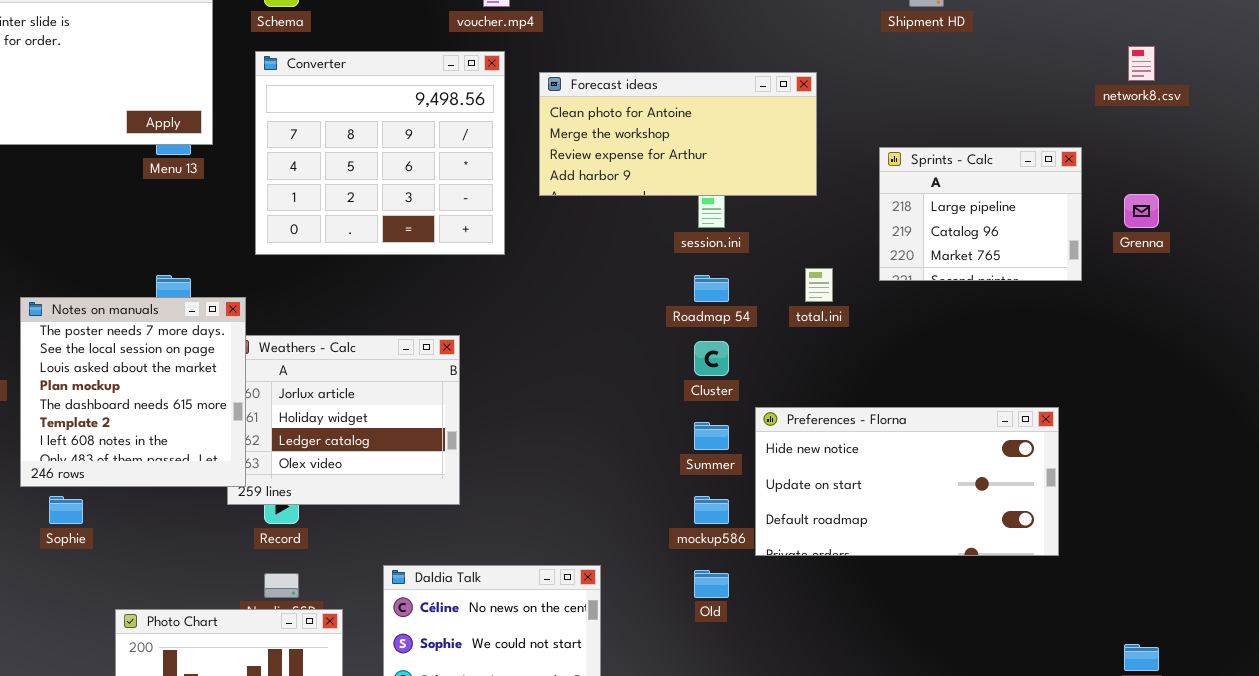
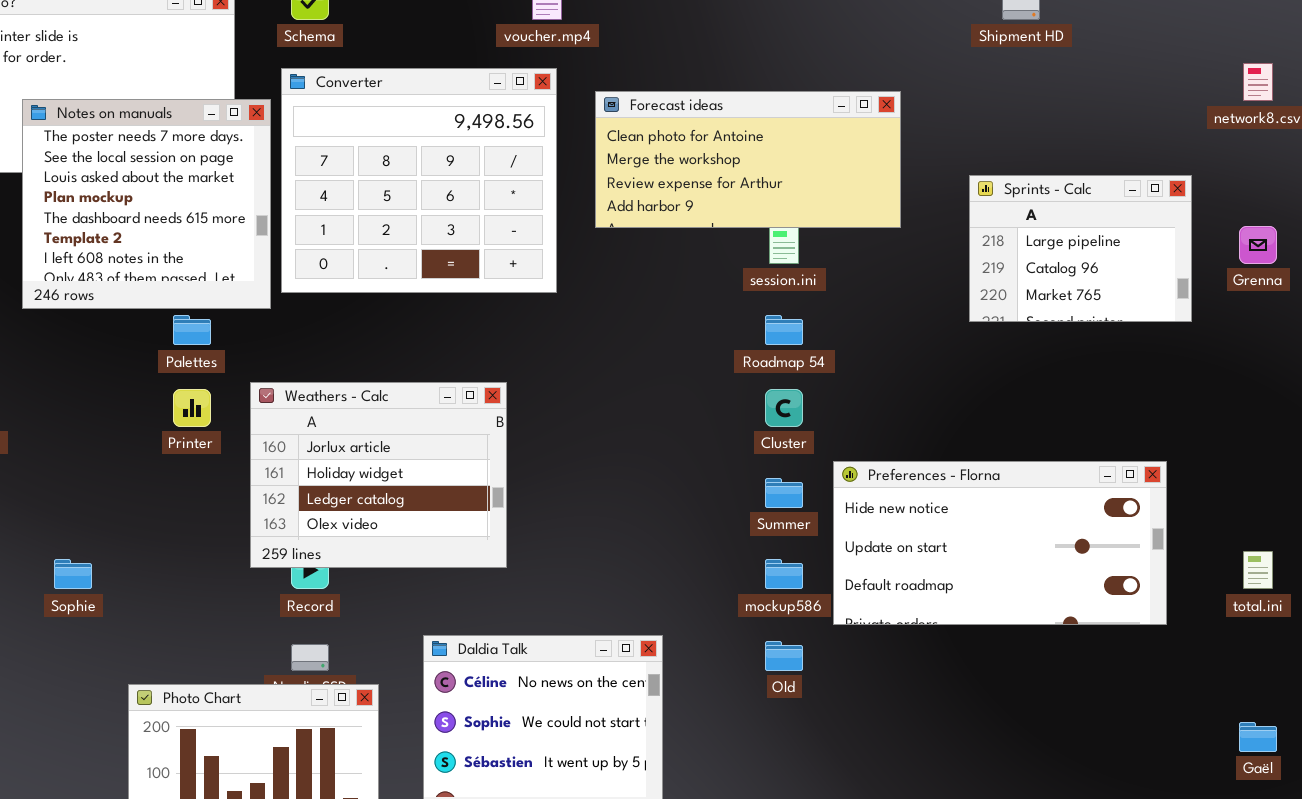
total.ini: [805,268,833,302] -> [1243,551,1273,589], moved
Notes on manuals: [20,297,246,487] -> [22,99,271,309], moved

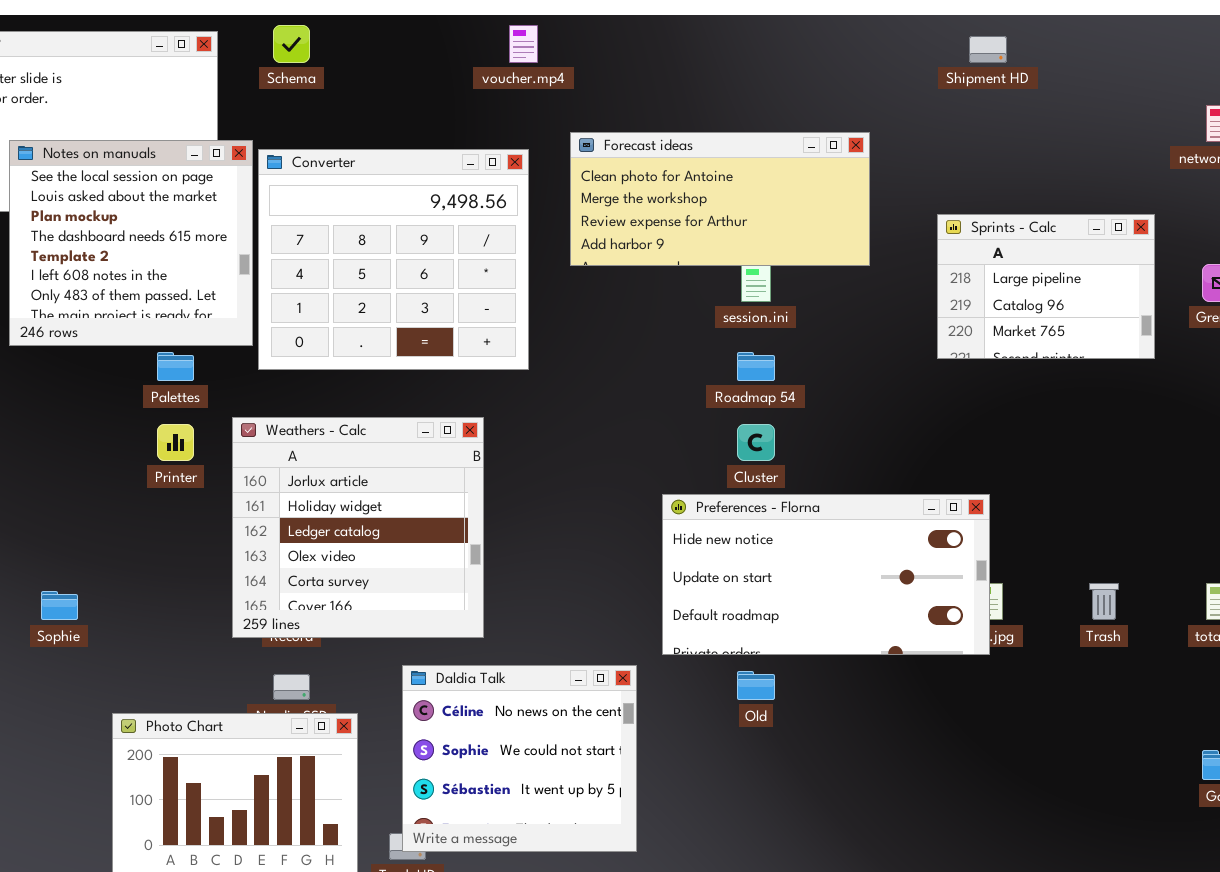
Converter: [281,68,557,293] -> [258,149,529,370], moved
Notes on manuals: [22,99,271,309] -> [9,140,253,346], scrolled down 1 row
Weathers - Calc: [250,382,507,568] -> [232,417,484,638], resized
Preferences - Florna: [833,461,1167,625] -> [662,494,990,655], moved

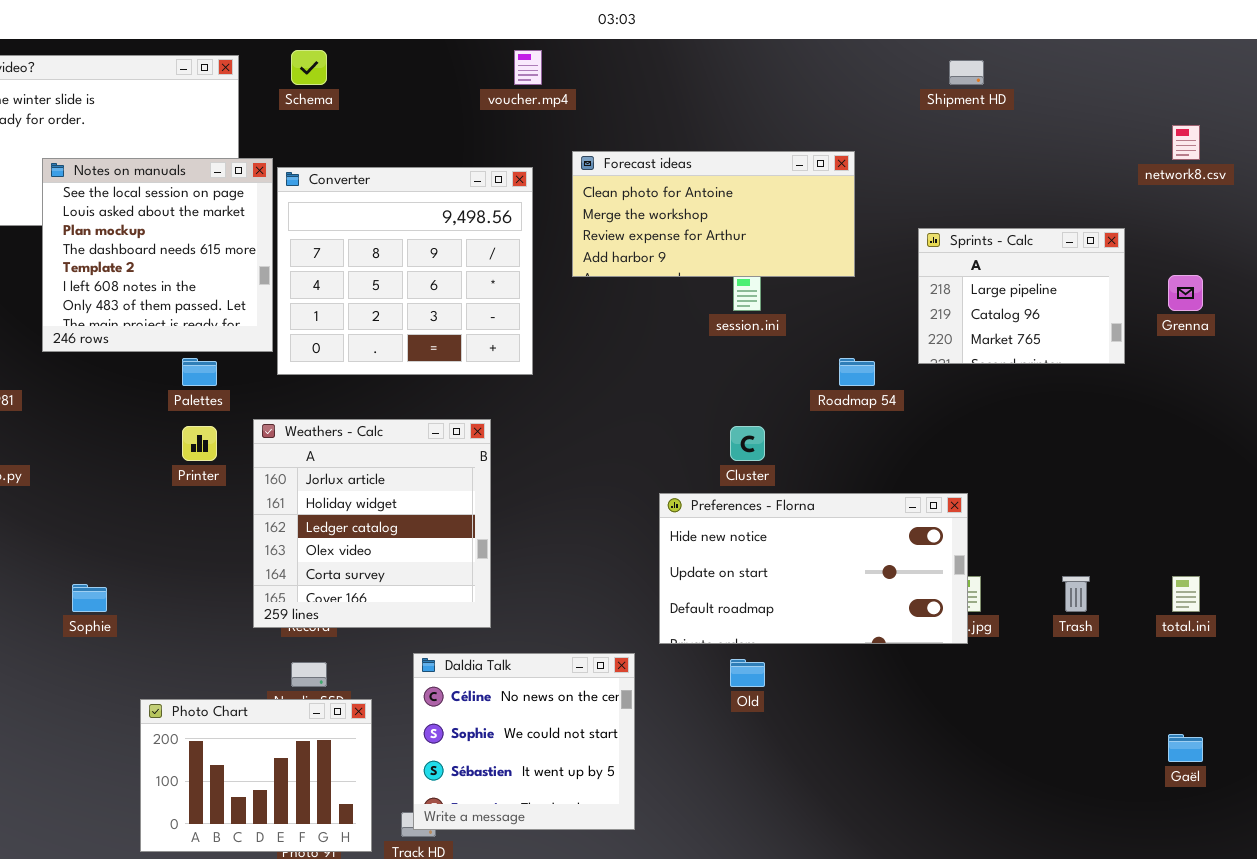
Roadmap 54: [737,352,775,381] -> [839,358,875,386], moved

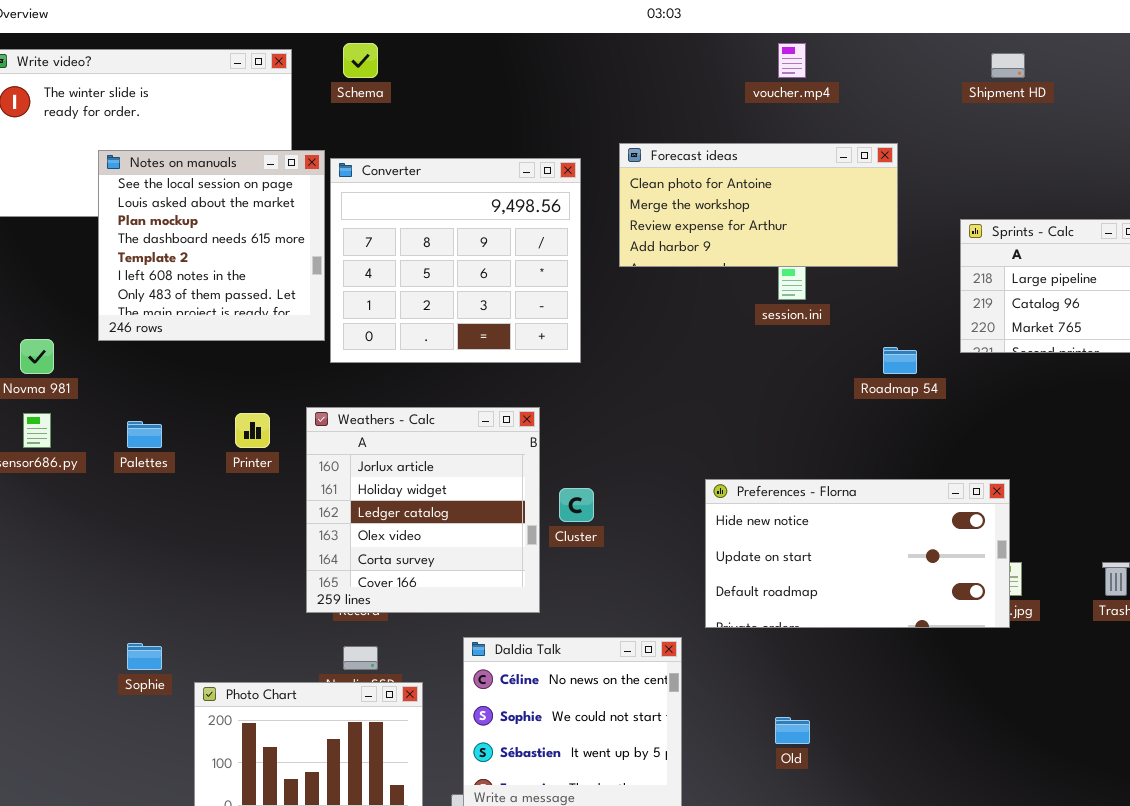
voucher.mp4: [514,50,542,85] -> [778,43,806,78], moved
Palettes: [182,358,217,386] -> [127,421,162,448], moved
Cluster: [730,426,765,461] -> [559,488,594,522], moved
Sophie: [72,584,107,612] -> [127,643,162,670], moved
Old: [730,659,765,687] -> [775,717,810,744], moved

